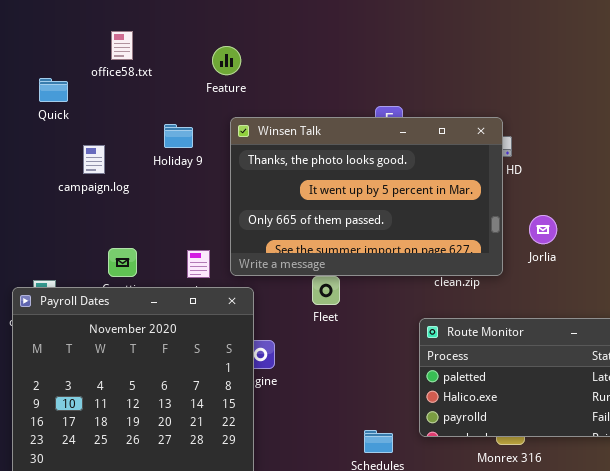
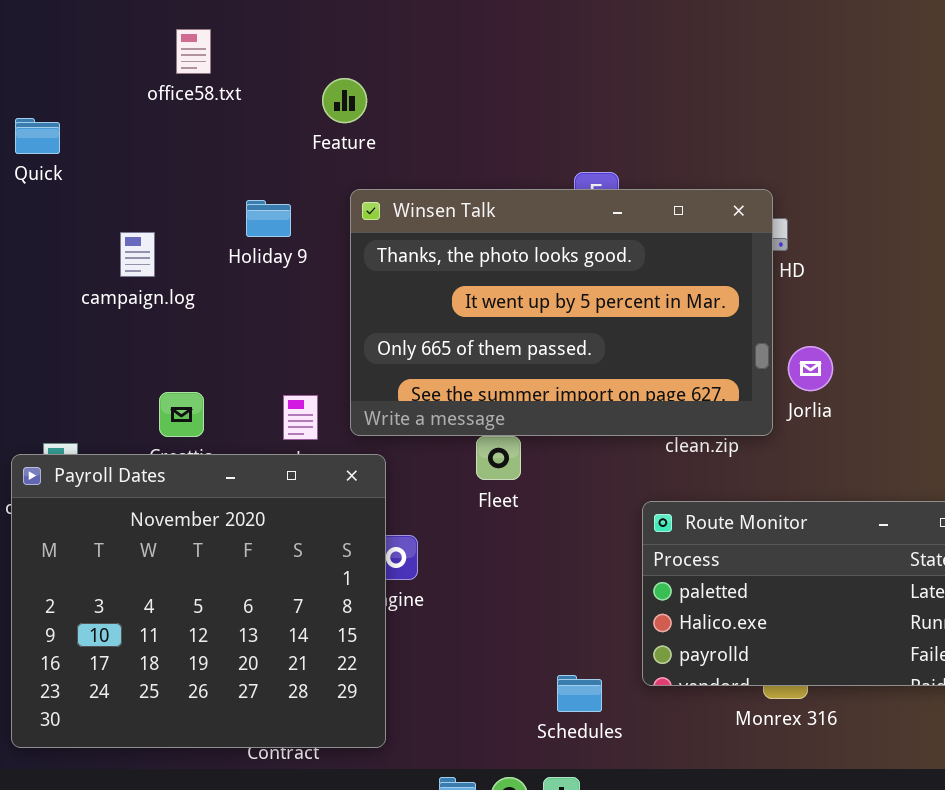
office58.txt: [111,31,133,60] -> [176,29,211,74], moved
Quick: [39,78,68,102] -> [15,118,60,154], moved
Jorlia: [529,215,557,244] -> [788,346,833,391], moved

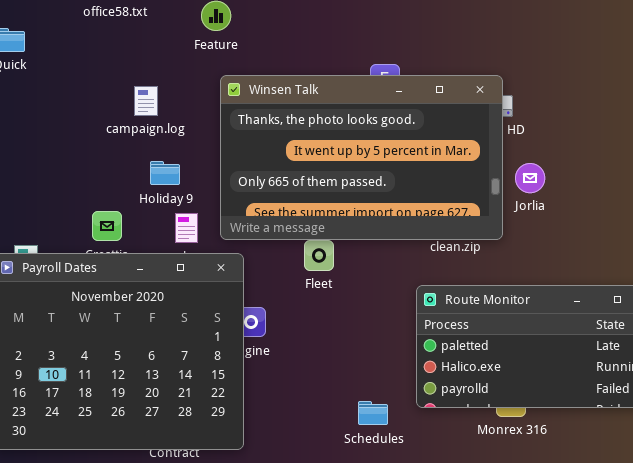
Holiday 9: [246,200,291,237] -> [150,161,180,185], moved
campaign.log: [120,232,155,277] -> [134,86,158,116], moved
Jorlia: [788,346,833,391] -> [515,163,545,193], moved

